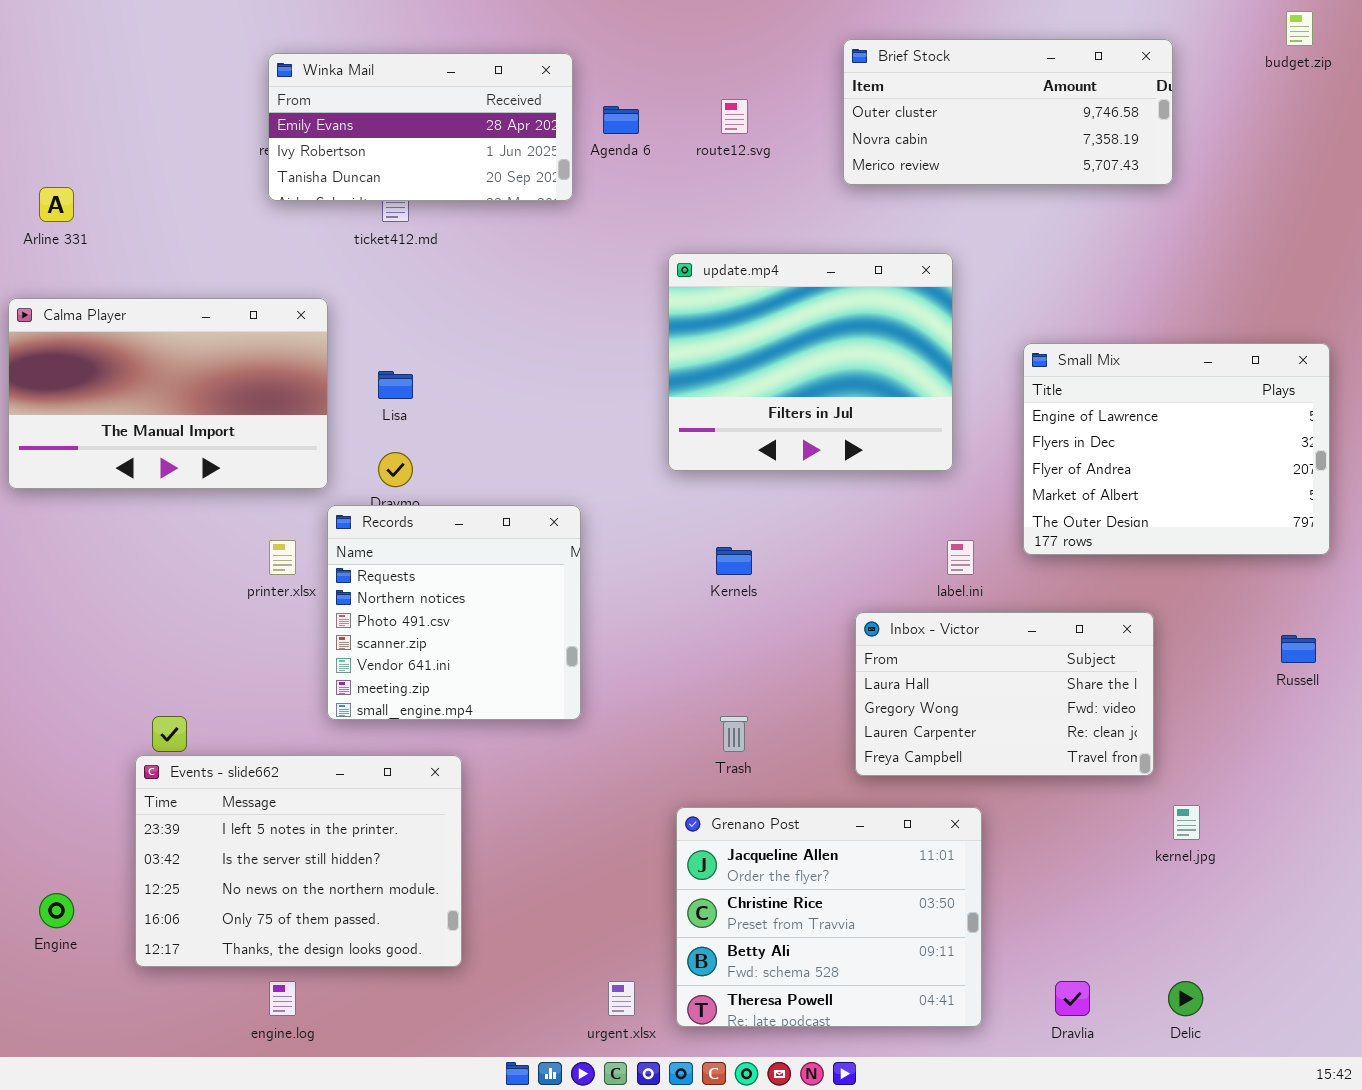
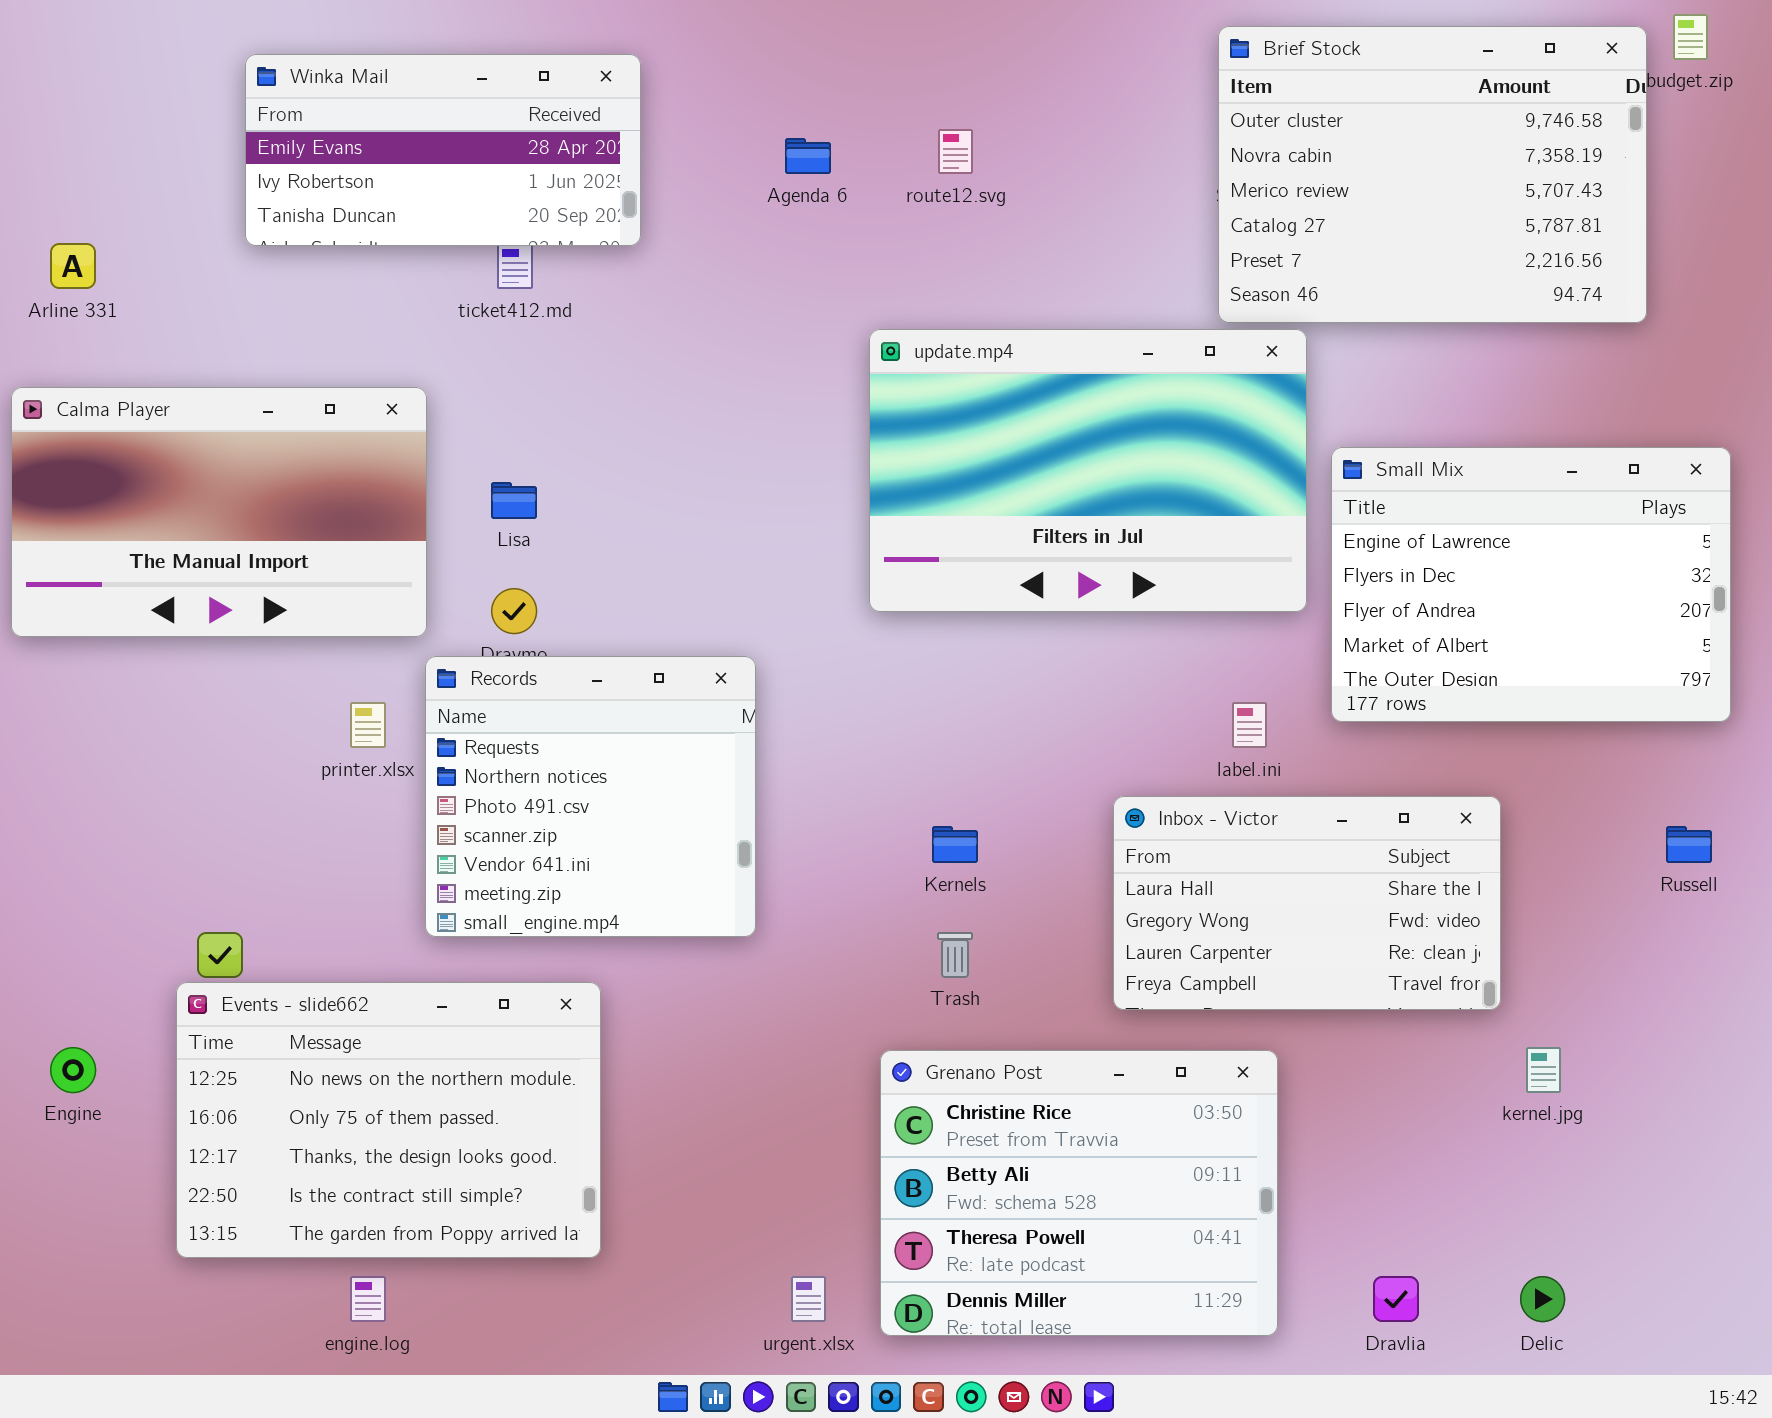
Brief Stock: [843,39,1173,185] -> [1218,26,1647,323], moved, resized
Winka Mail: [268,53,573,201] -> [245,54,641,246], moved
update.mp4: [668,253,953,471] -> [869,329,1307,612], resized
Kernels: [716,547,752,575] -> [932,826,978,863], moved
Events - slide662: [135,755,462,967] -> [176,982,601,1258], scrolled down 2 rows
Grenano Post: [676,807,982,1027] -> [880,1050,1278,1336], scrolled down 1 row
Engine: [39,893,74,928] -> [50,1047,96,1093], moved

